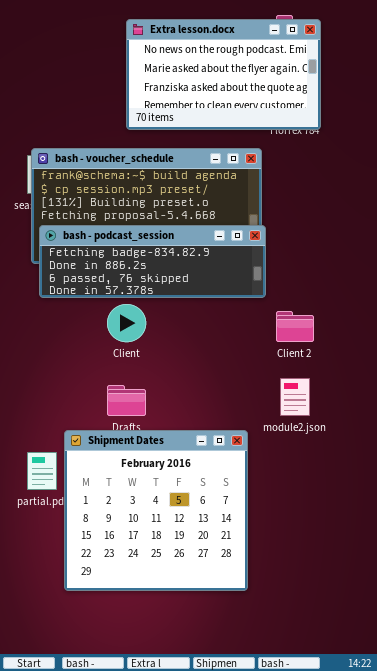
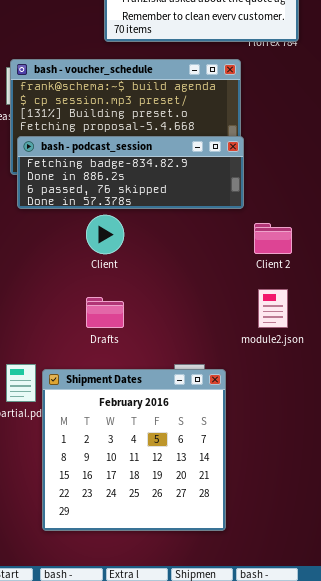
Shipment Dates: [64,430,248,591] -> [42,369,226,531], moved

